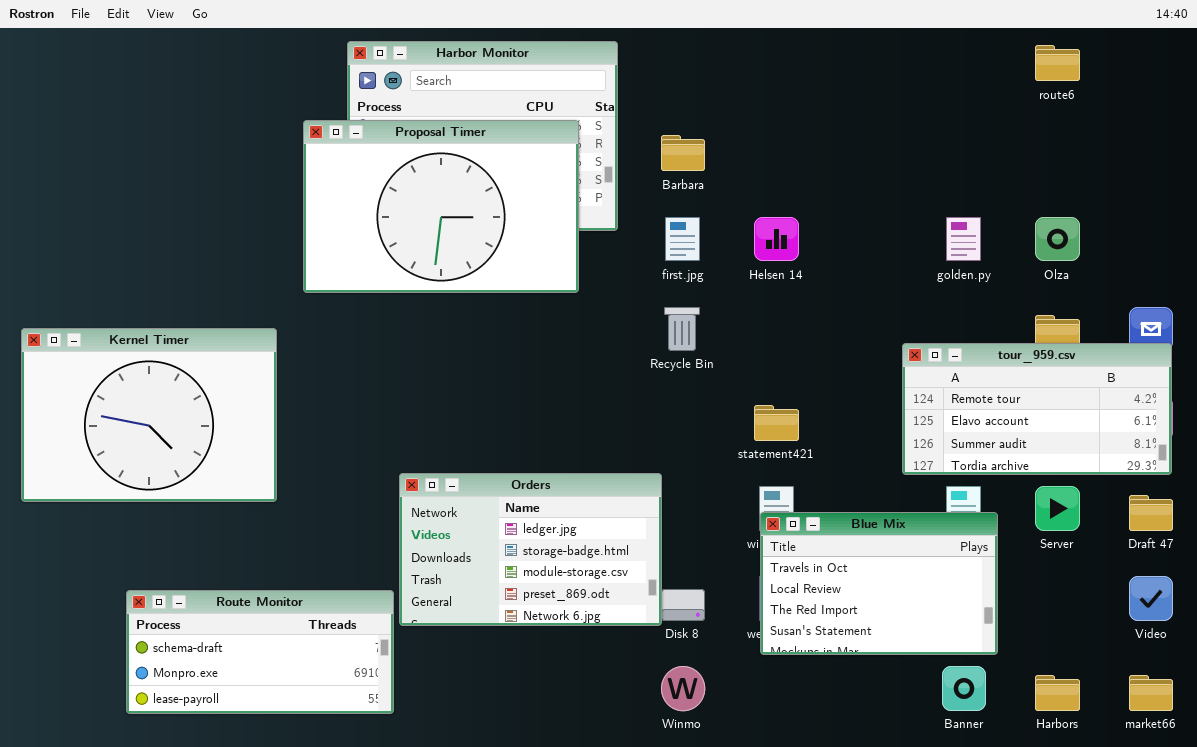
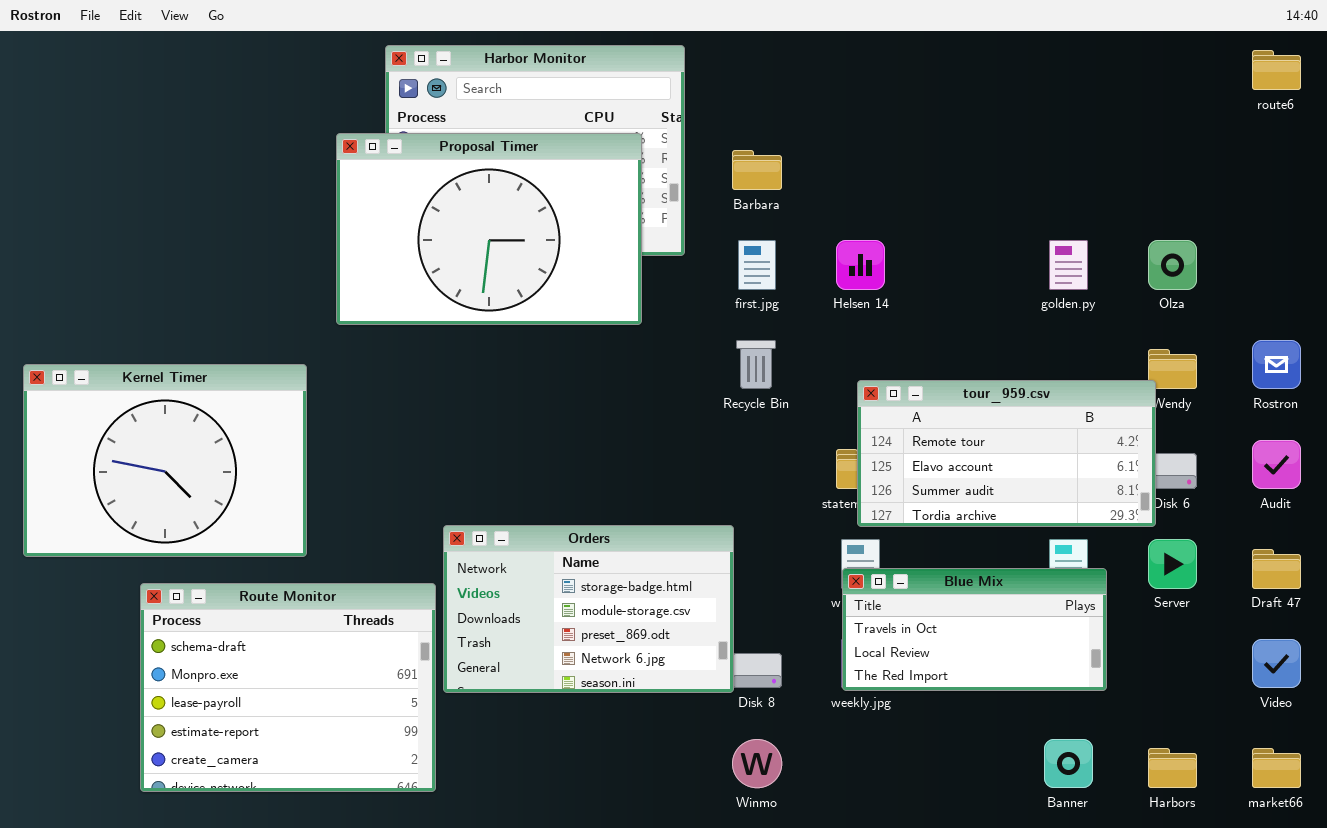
route6: [1035,45,1080,81] -> [1252,50,1301,90], moved
tour_959.csv: [902,343,1172,475] -> [857,380,1156,527], moved
Orders: [399,473,662,626] -> [443,525,734,693], scrolled down 1 row
Blue Mix: [760,512,998,655] -> [842,568,1107,691], resized
Route Monitor: [126,590,394,714] -> [140,583,436,792], resized

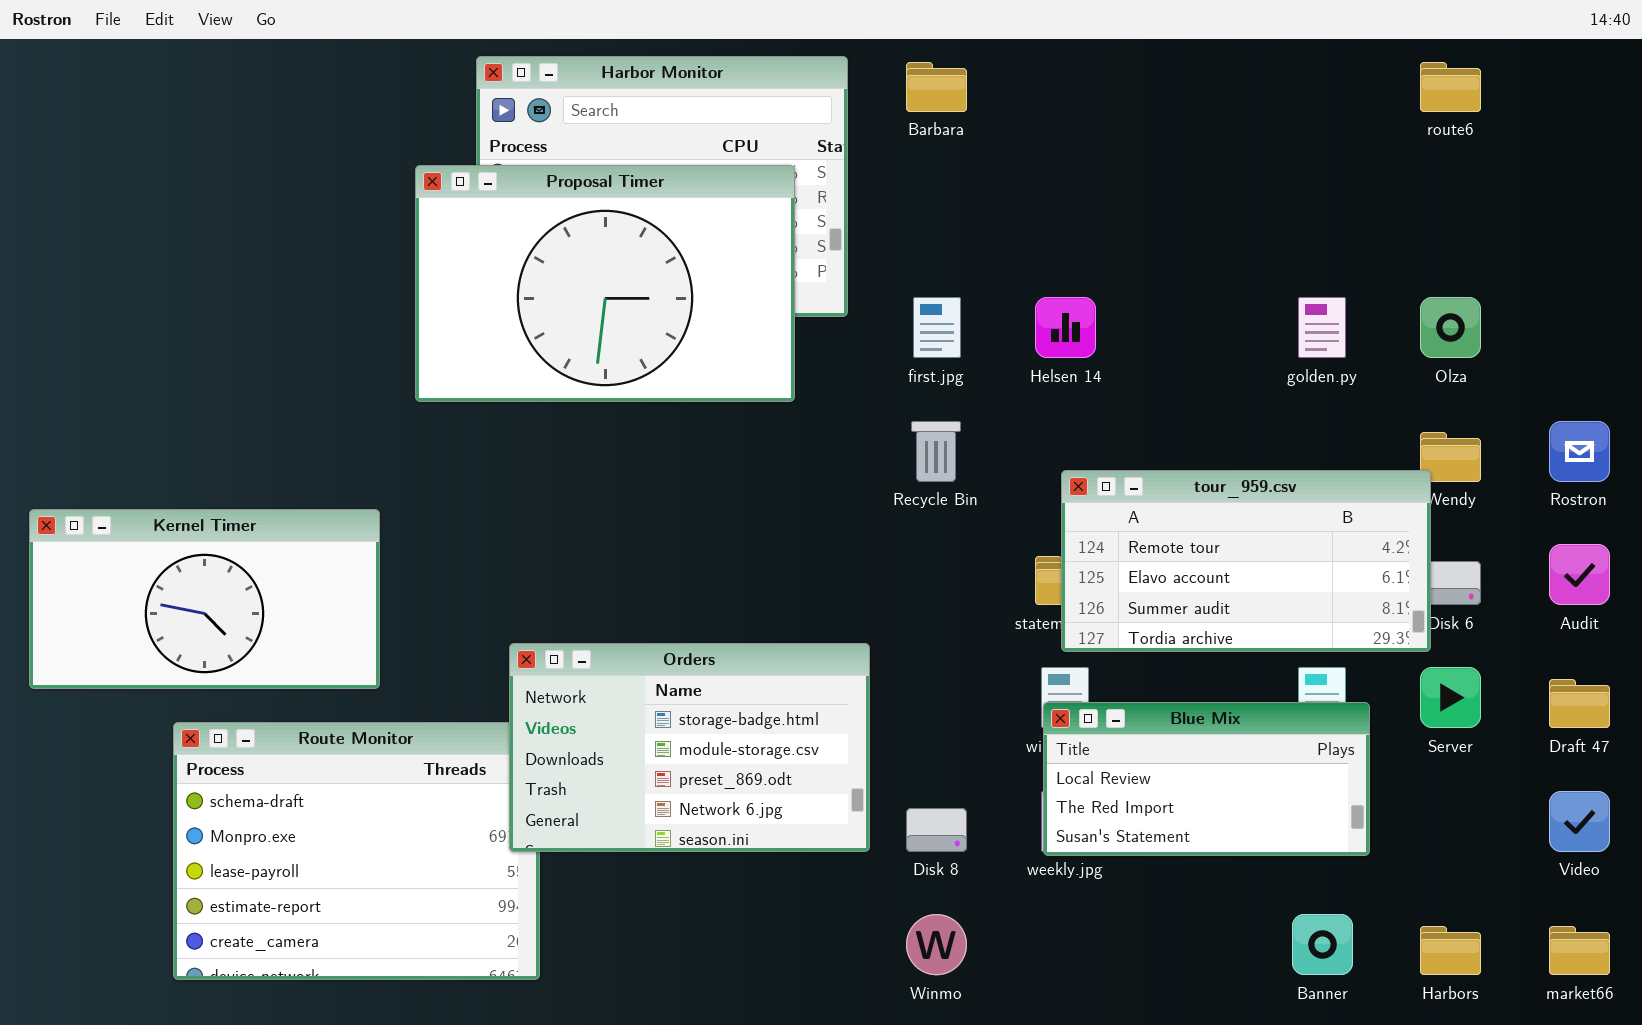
route6: [1252,50,1301,90] -> [1420,62,1481,112], moved
Barbara: [732,150,782,190] -> [906,62,967,112], moved
Kernel Timer: [23,364,307,557] -> [29,509,380,689], resized
Orders: [443,525,734,693] -> [509,643,870,852], moved
Blue Mix: [842,568,1107,691] -> [1043,702,1370,856], scrolled down 1 row

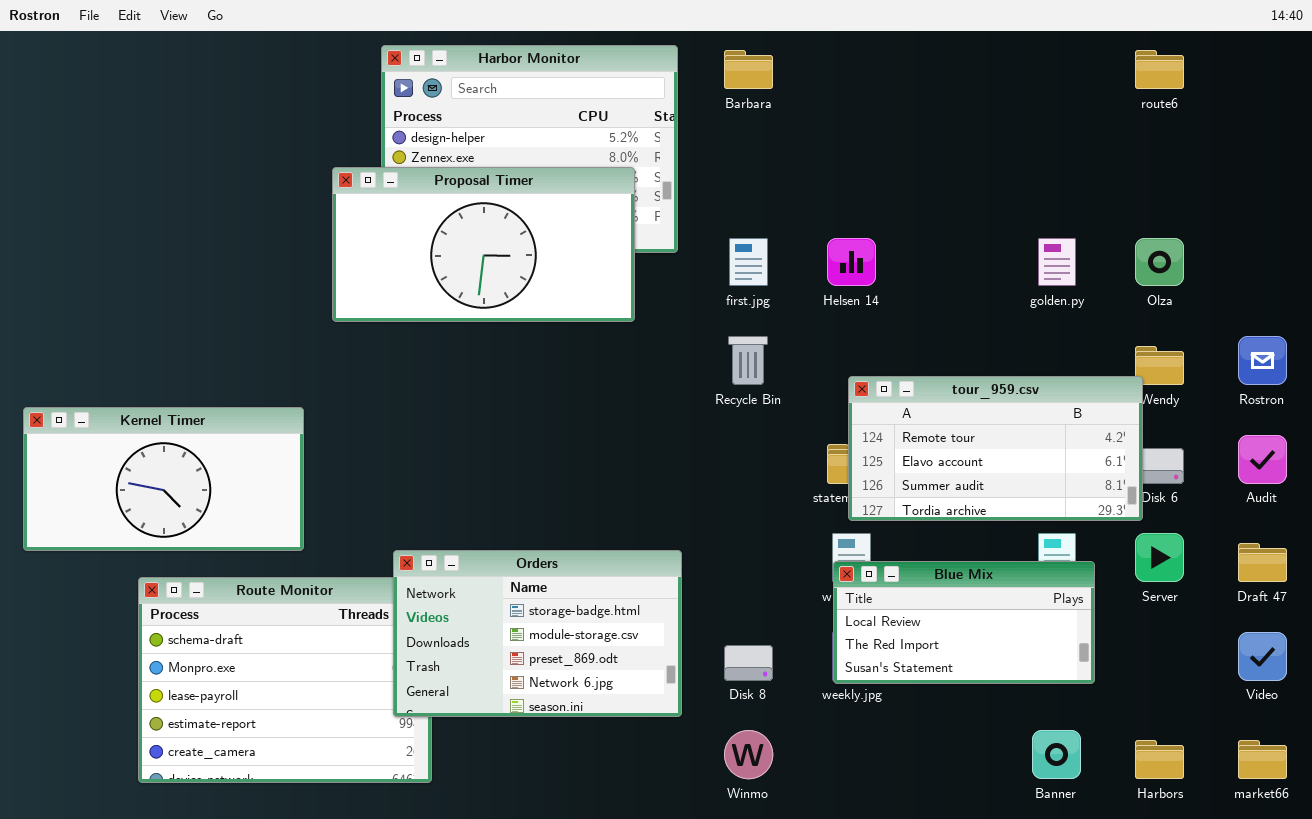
Proposal Timer: [415,165,795,402] -> [332,167,635,322], resized
Orders: [509,643,870,852] -> [393,550,682,717], moved

